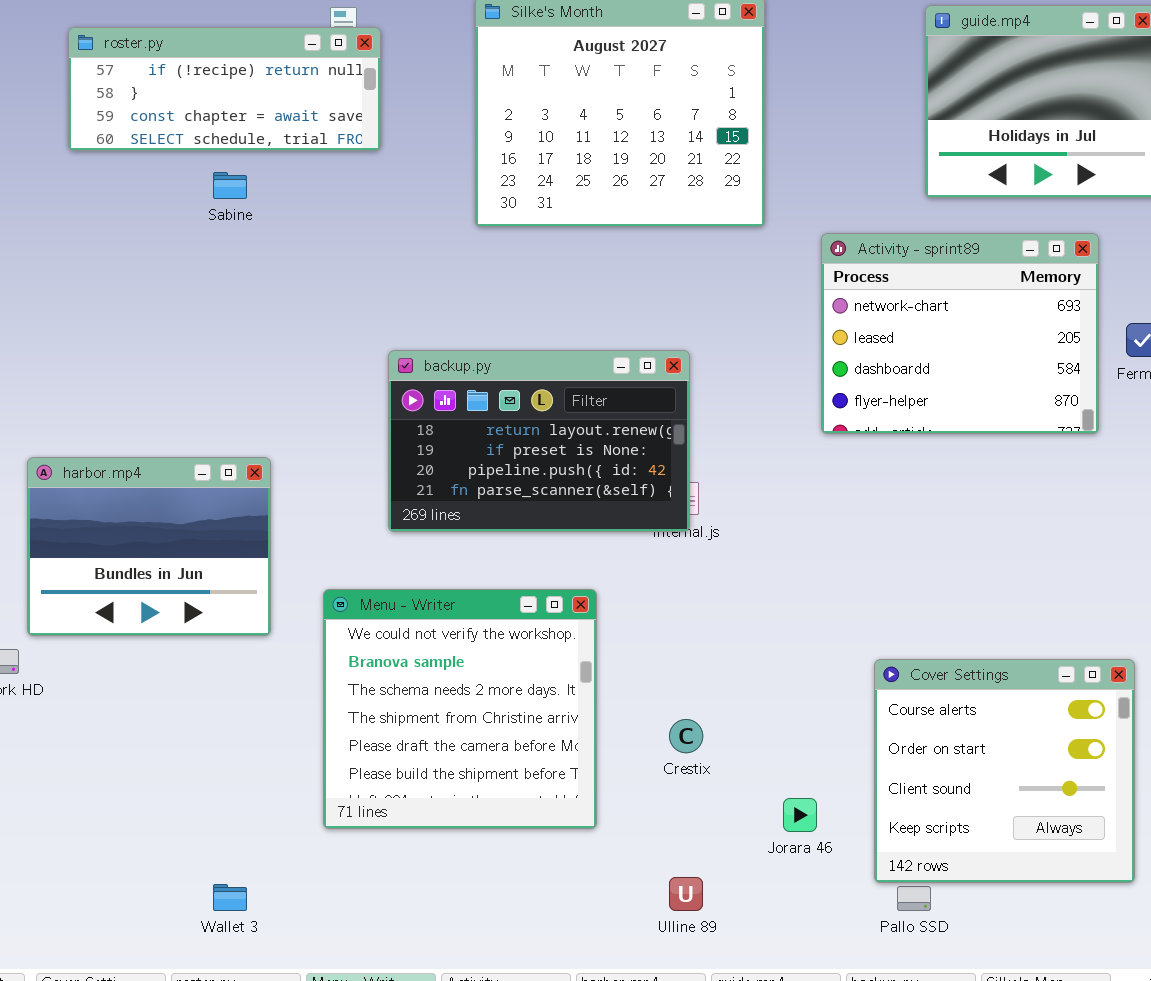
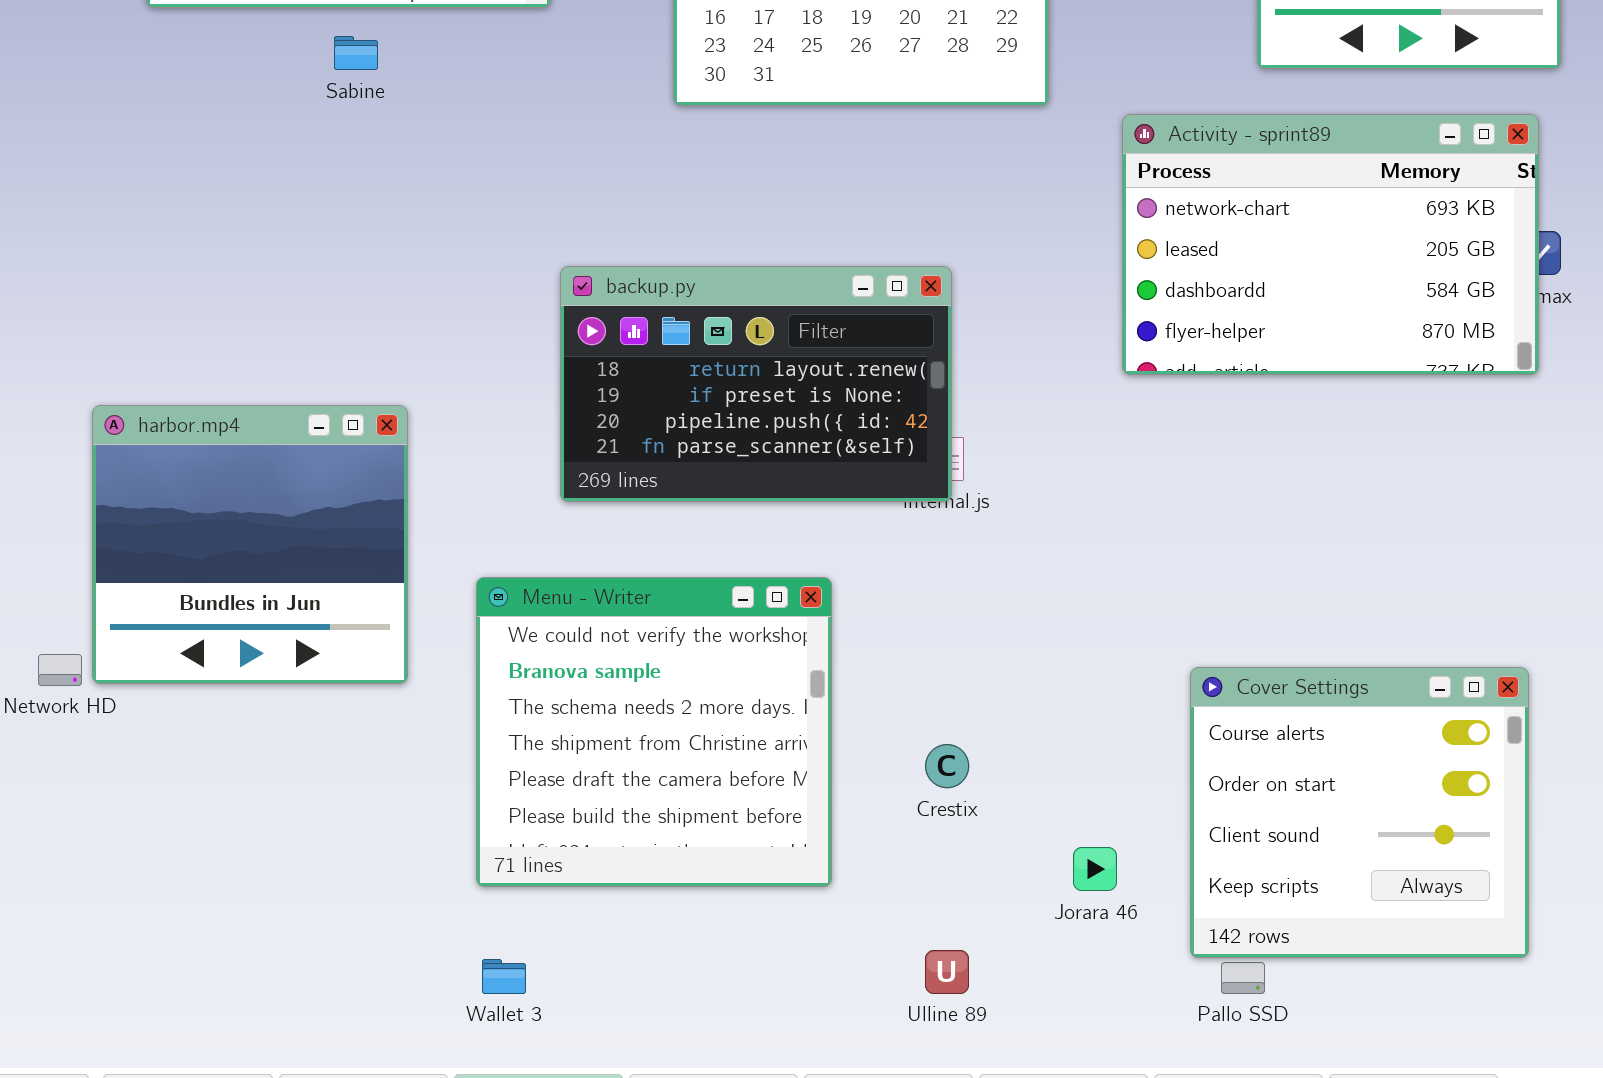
Activity - sprint89: [821,233,1099,434] -> [1122,114,1539,375], resized
harbor.mp4: [27,457,271,636] -> [92,405,408,684], resized
Wallet 3: [213,884,247,911] -> [482,959,526,994], moved

